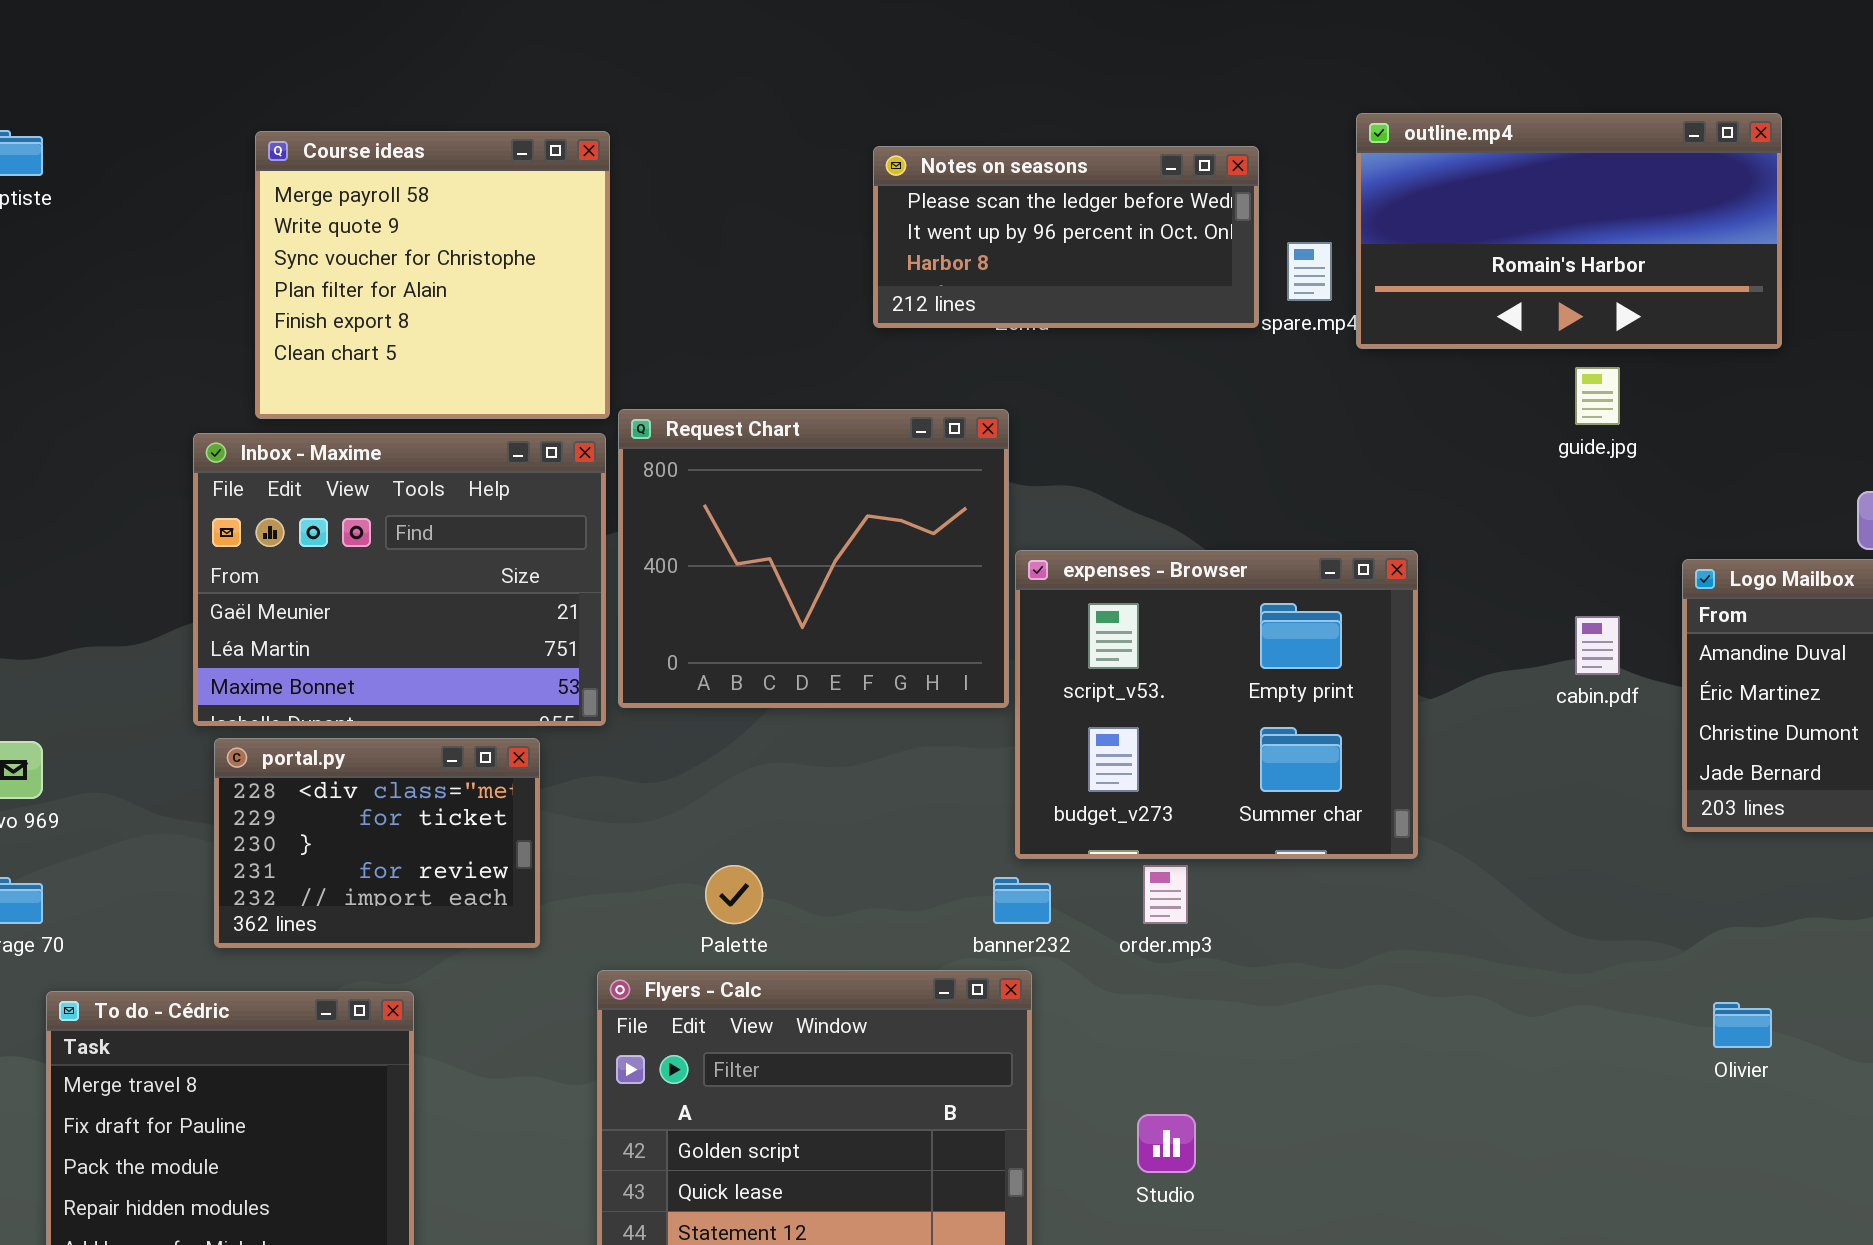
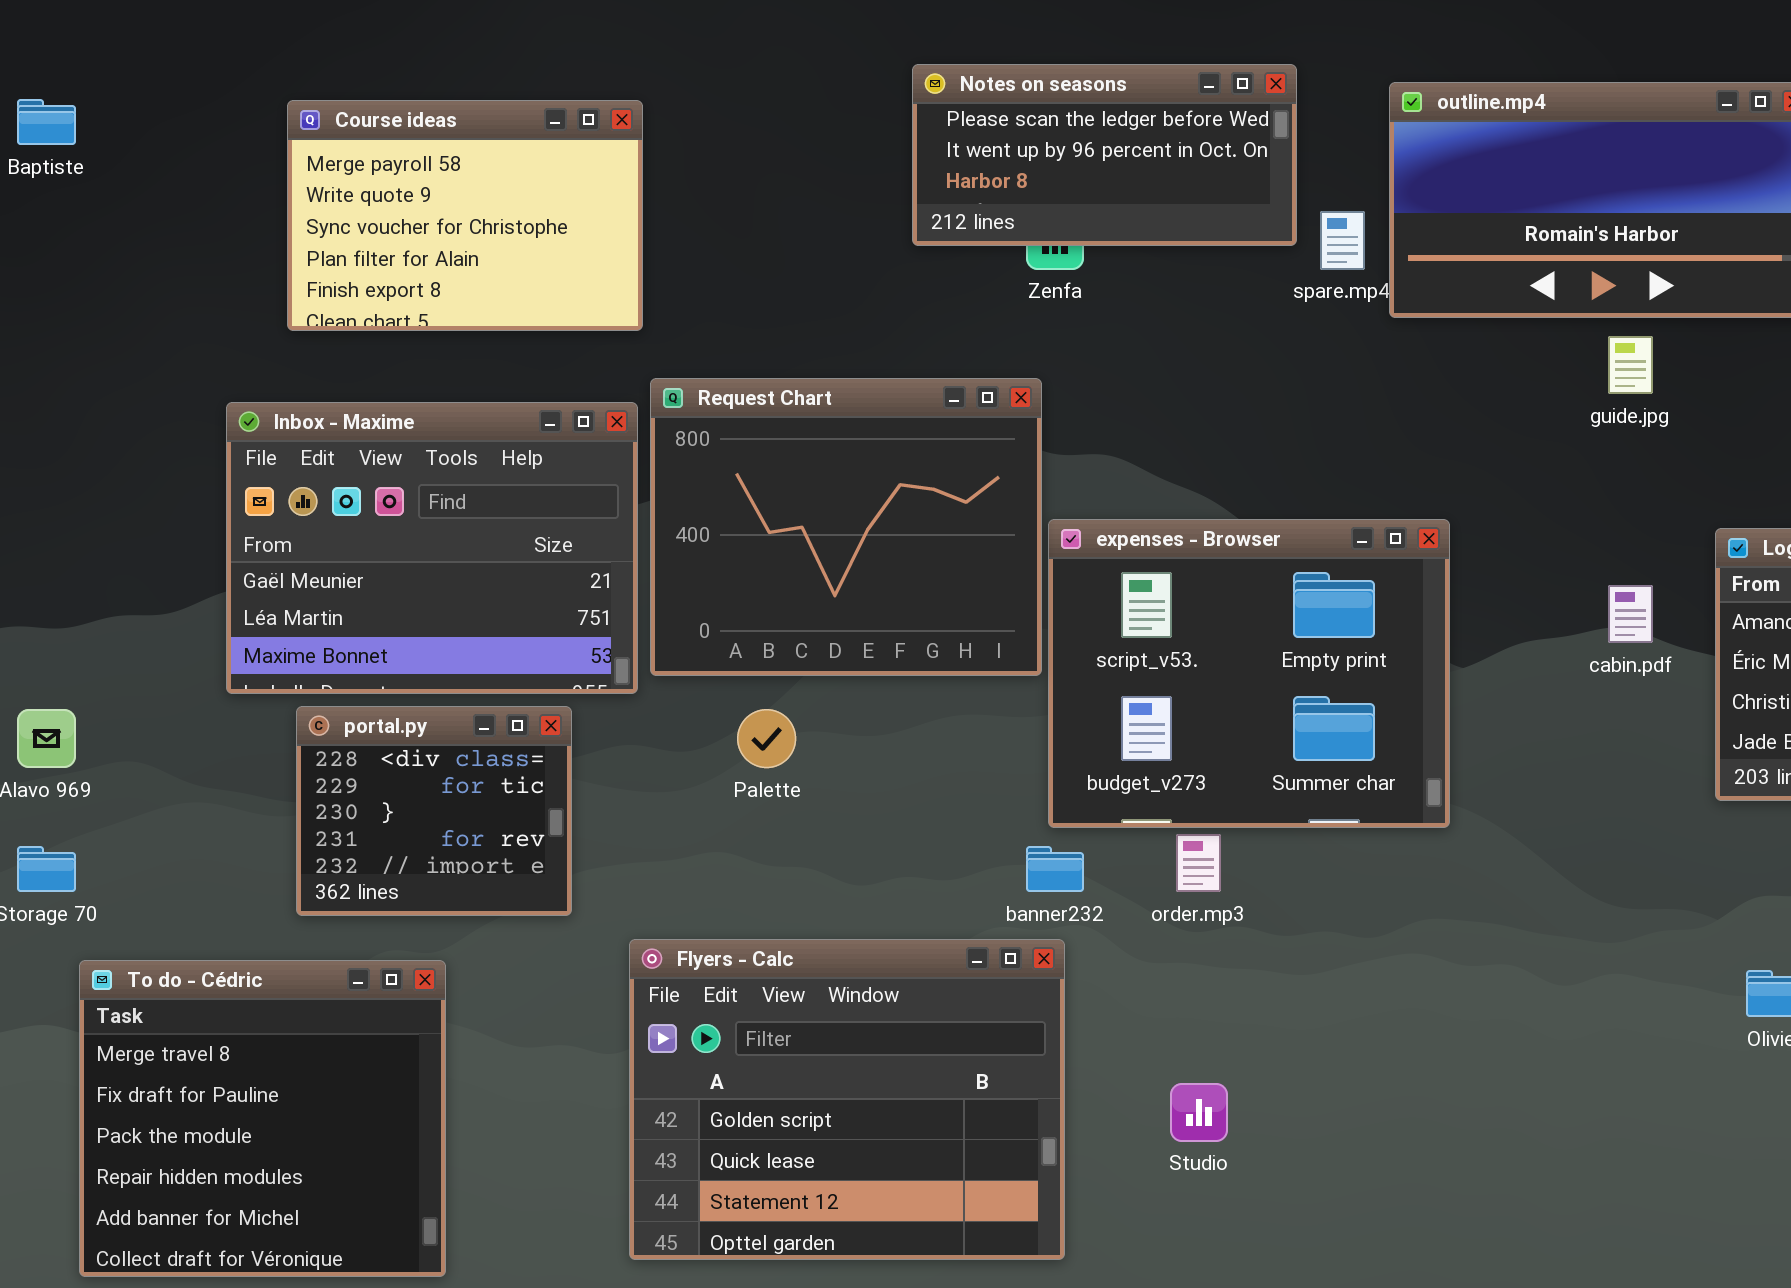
Course ideas: [255,131,610,419] -> [287,100,643,331], resized
Notes on seasons: [873,146,1259,328] -> [912,64,1297,246], moved
portal.py: [214,738,540,948] -> [296,706,572,916], resized
Palette: [705,865,763,924] -> [737,709,796,768], moved

